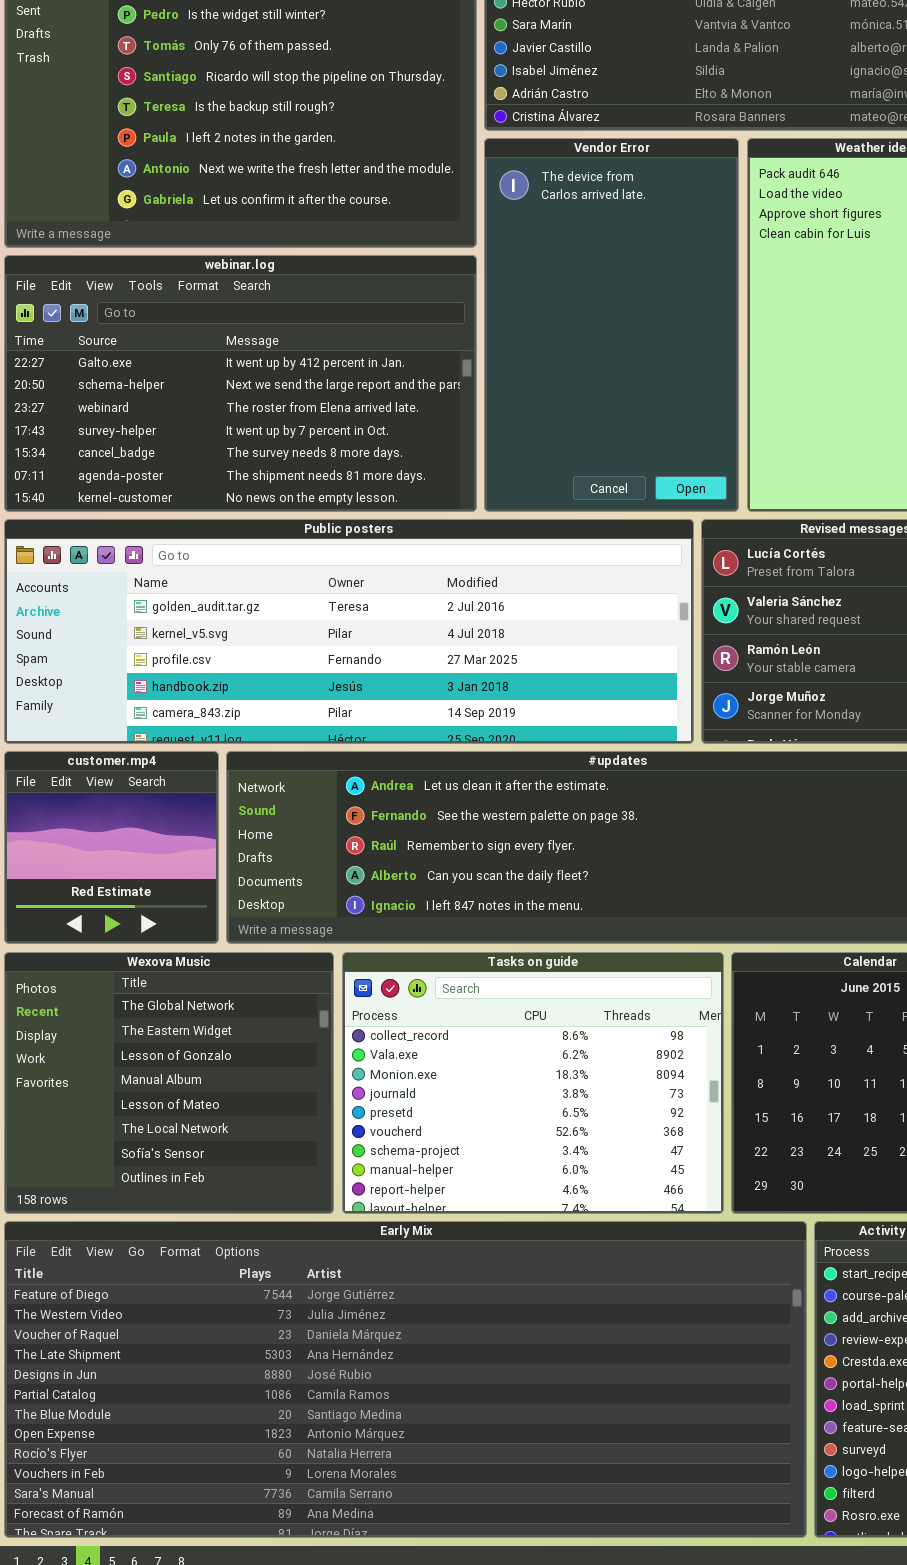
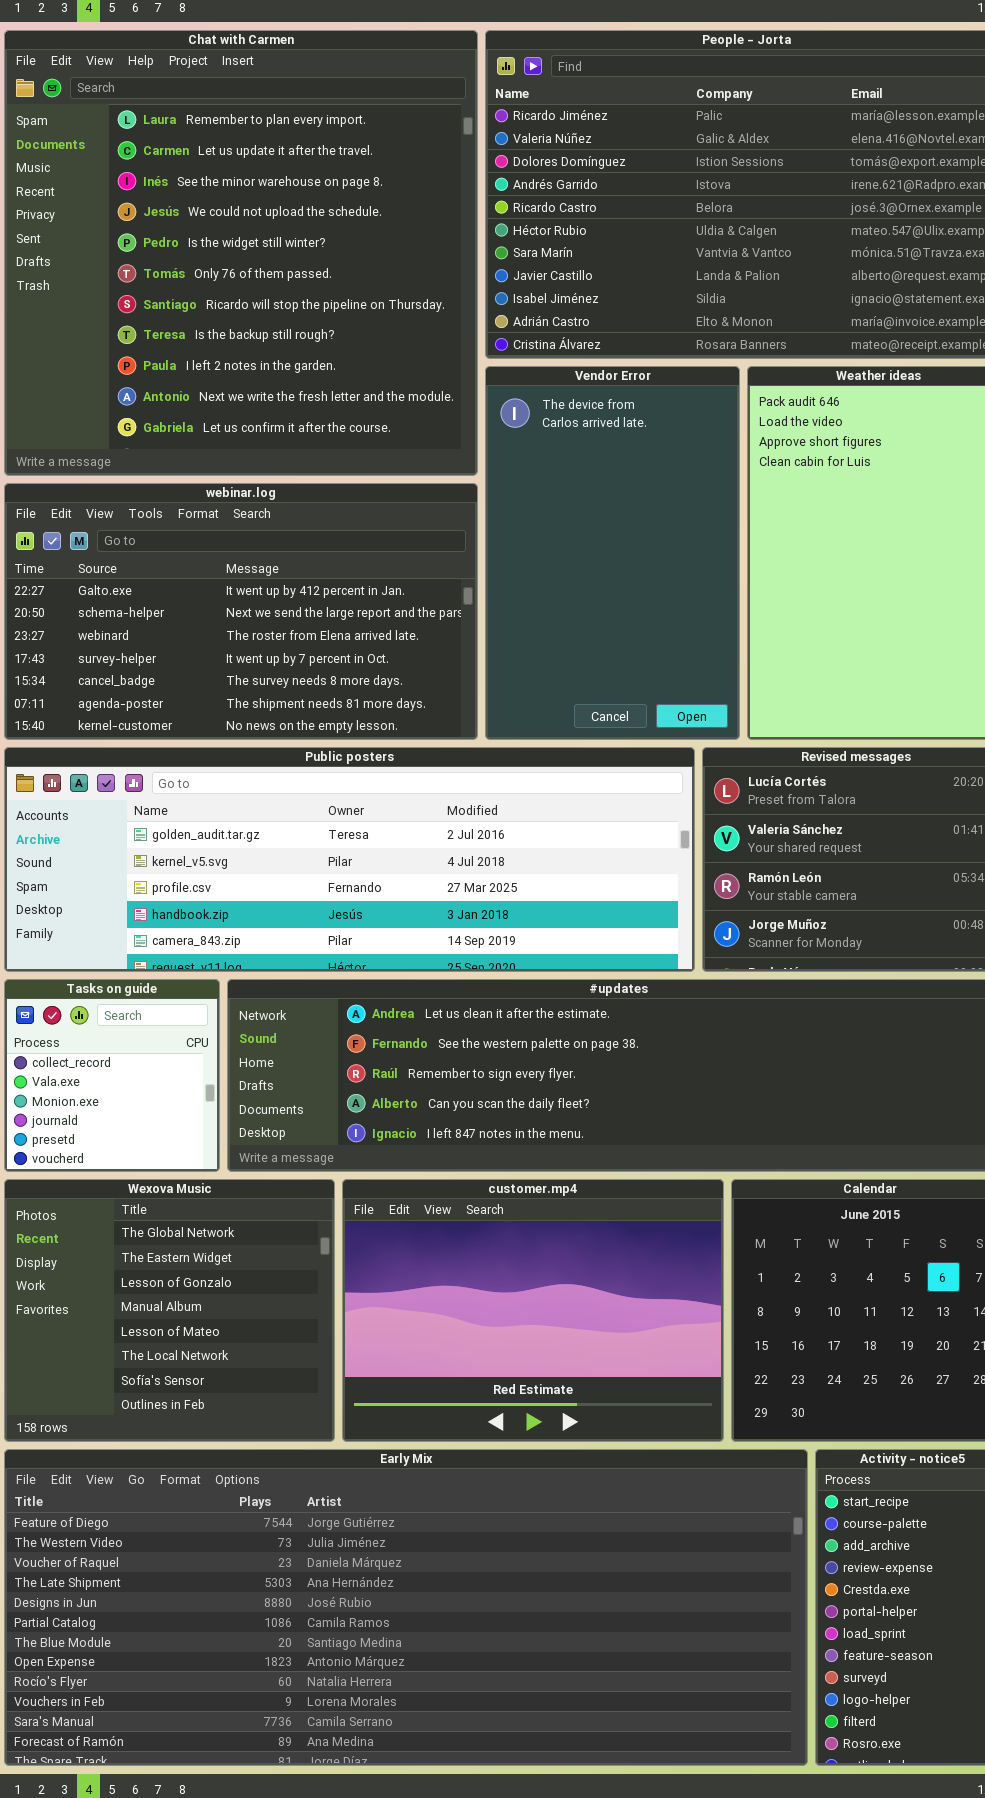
customer.mp4: [4,751,219,944] -> [342,1179,724,1442], moved, resized
Tasks on guide: [342,952,724,1214] -> [4,979,220,1172], moved, resized

